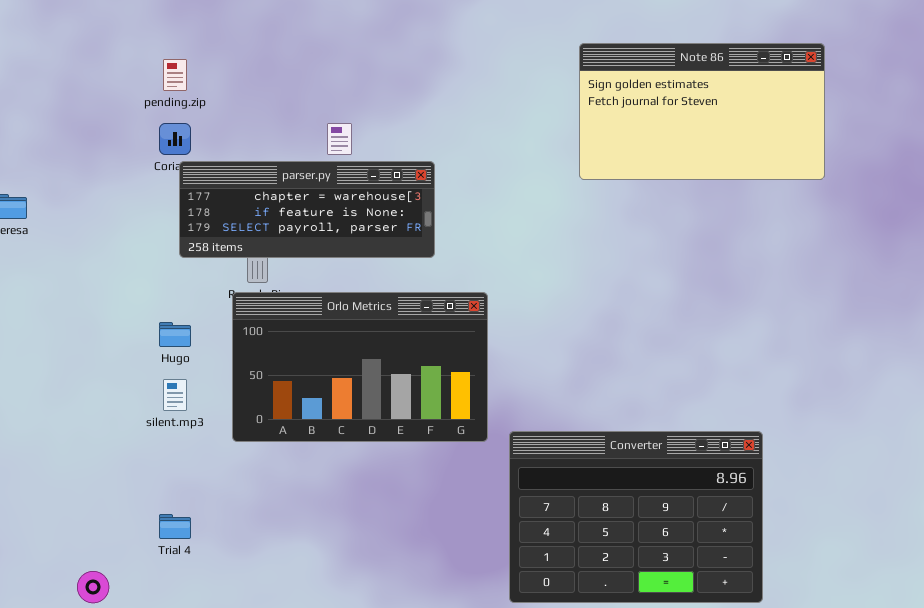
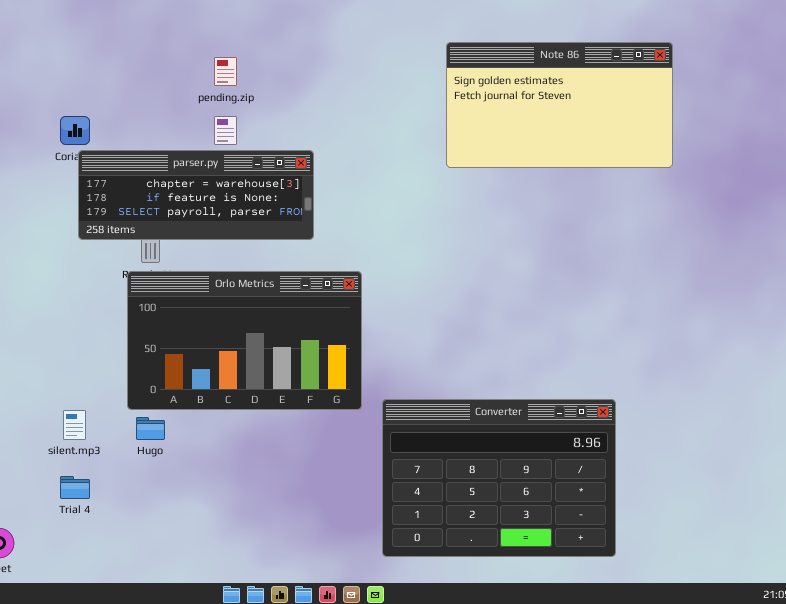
pending.zip: [163,59,187,91] -> [214,57,237,86], moved
Hugo: [159,322,191,347] -> [136,417,165,440], moved
silent.mp3: [163,379,187,411] -> [63,410,86,440], moved

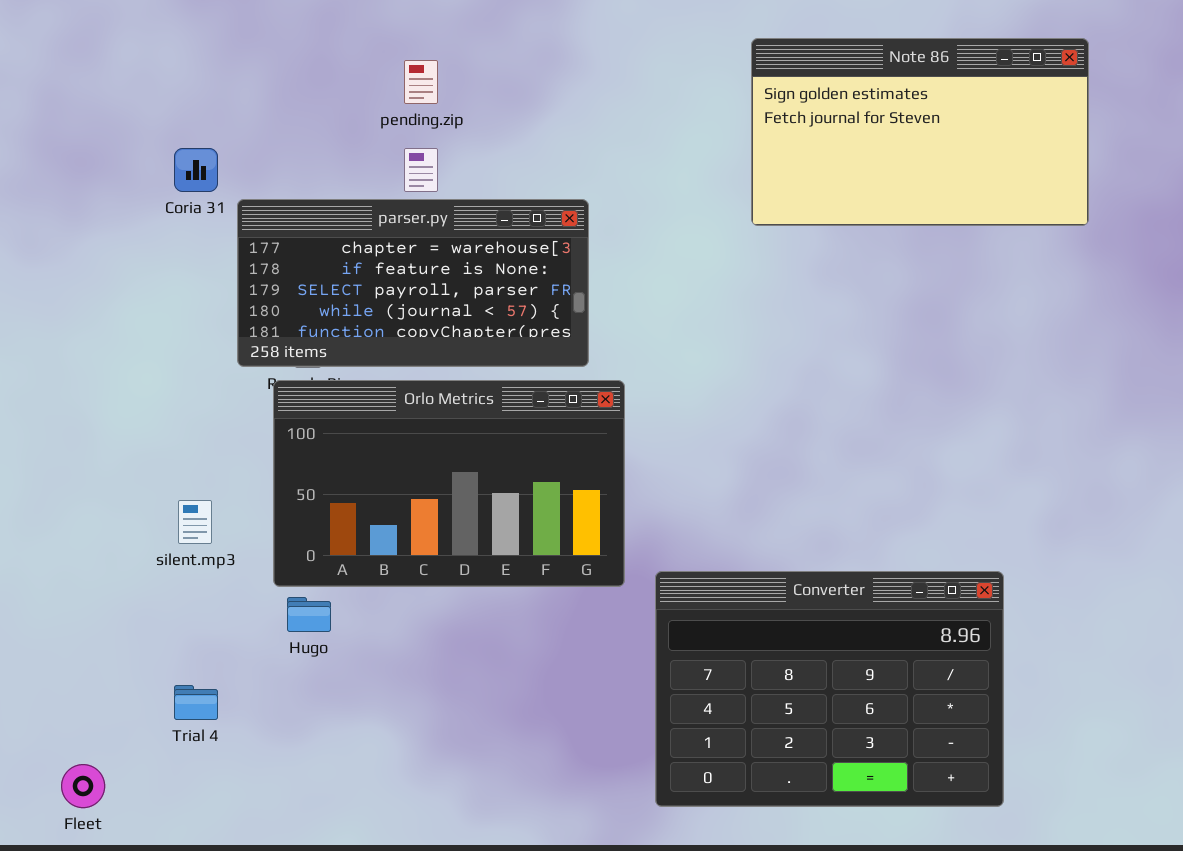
parser.py: [78,150,314,240] -> [237,199,589,367], moved, resized
silent.mp3: [63,410,86,440] -> [178,500,212,544], moved

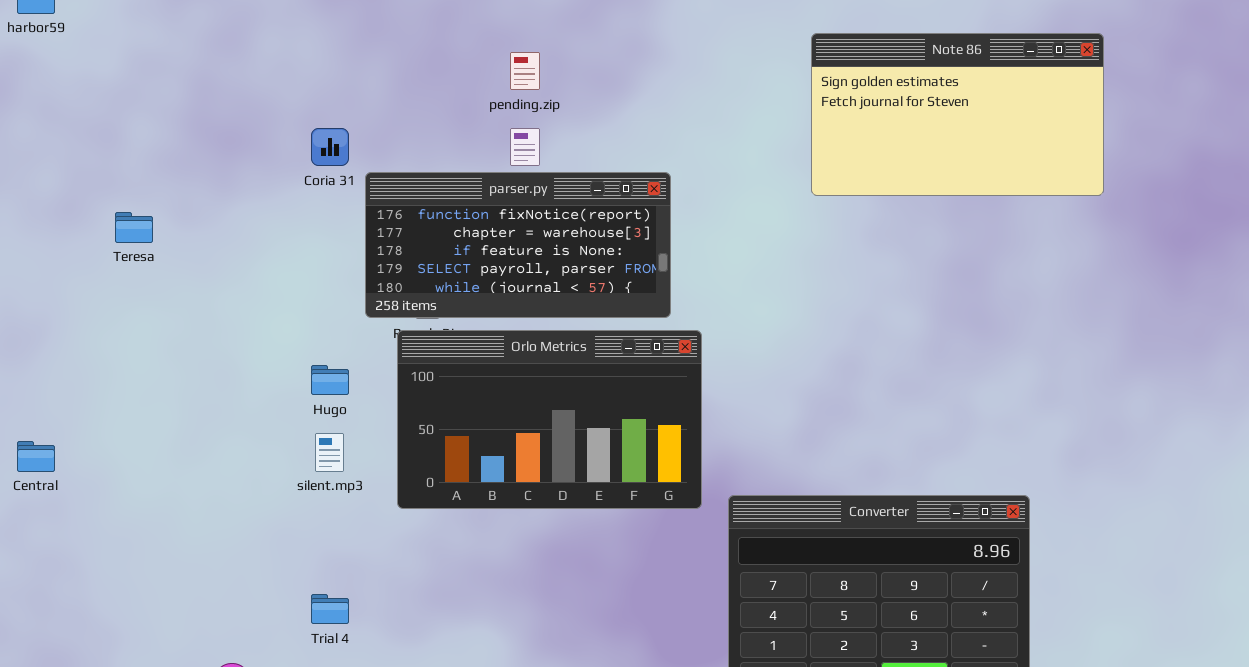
parser.py: [237,199,589,367] -> [365,172,671,318], scrolled up 1 row
Hugo: [287,597,331,632] -> [311,365,349,395], moved

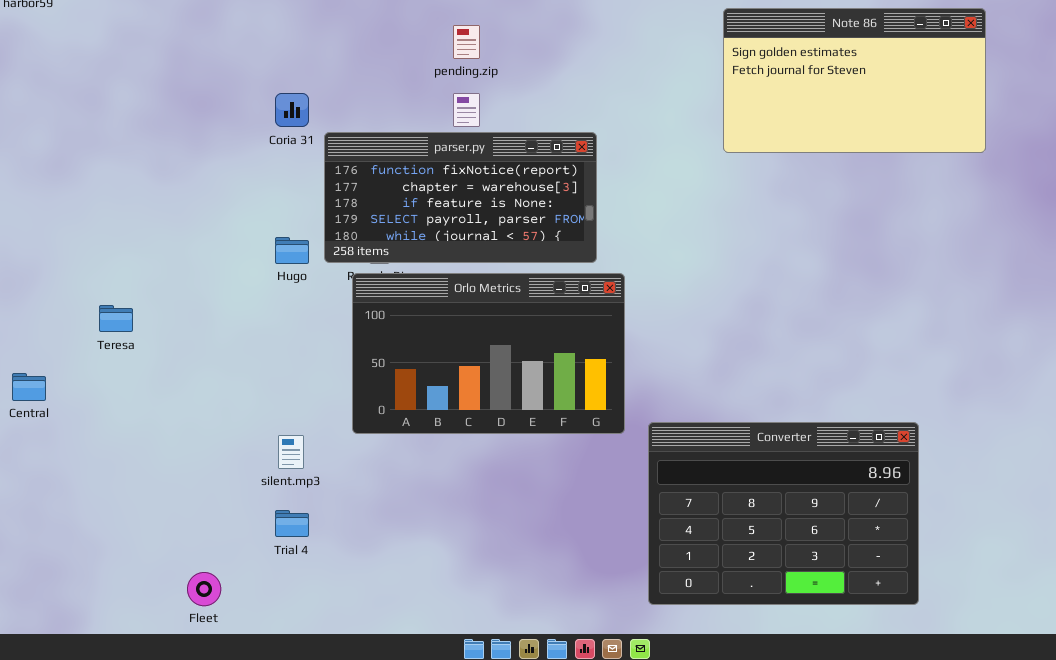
Teresa: [115,212,153,243] -> [99,305,133,332], moved
Hugo: [311,365,349,395] -> [275,237,309,264], moved
silent.mp3: [315,433,344,472] -> [278,435,304,469], moved

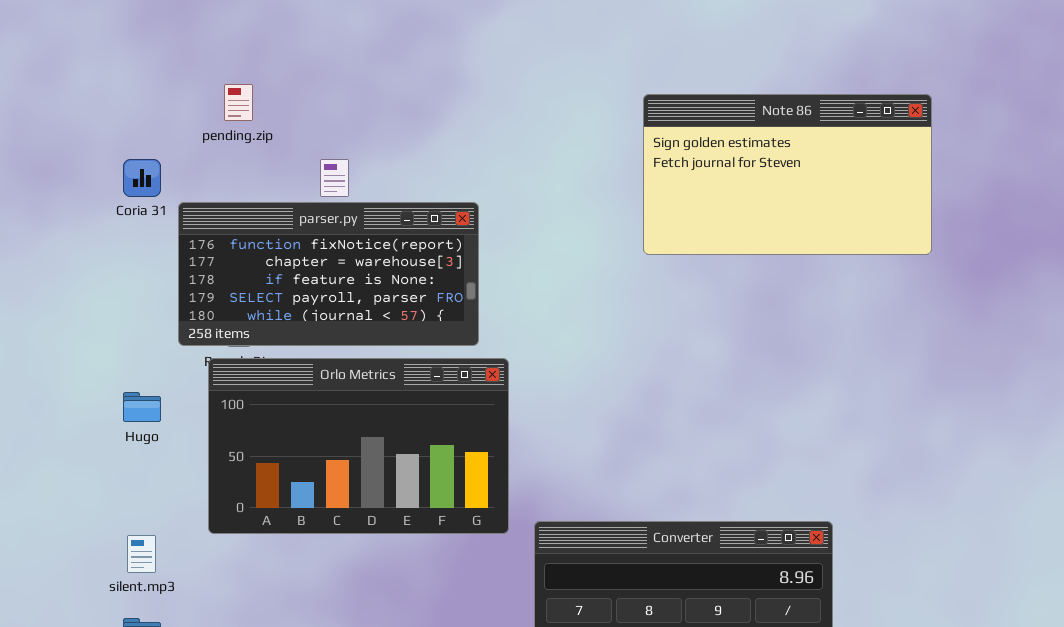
Note 86: [723,8,986,153] -> [643,94,932,255], moved
pending.zip: [453,25,480,59] -> [224,84,253,121], moved
Hugo: [275,237,309,264] -> [123,392,161,422], moved

